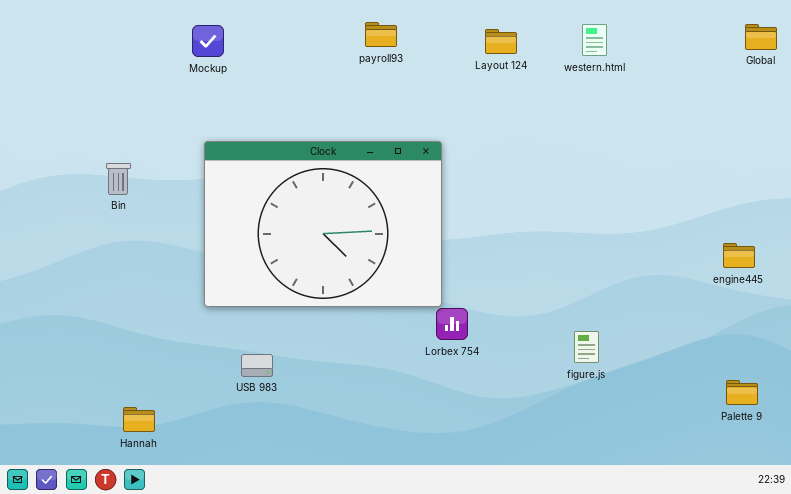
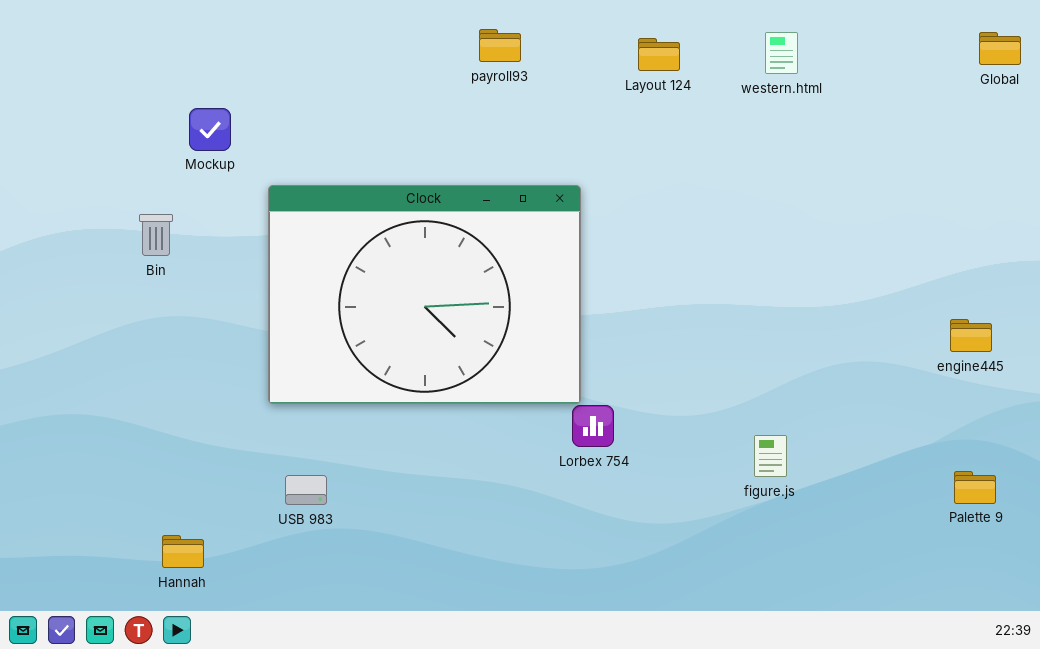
Mockup: [192,25,224,57] -> [189,108,231,151], moved
USB 983: [241,354,273,377] -> [285,475,327,505], moved
Palette 9: [726,380,758,405] -> [954,471,996,504], moved

